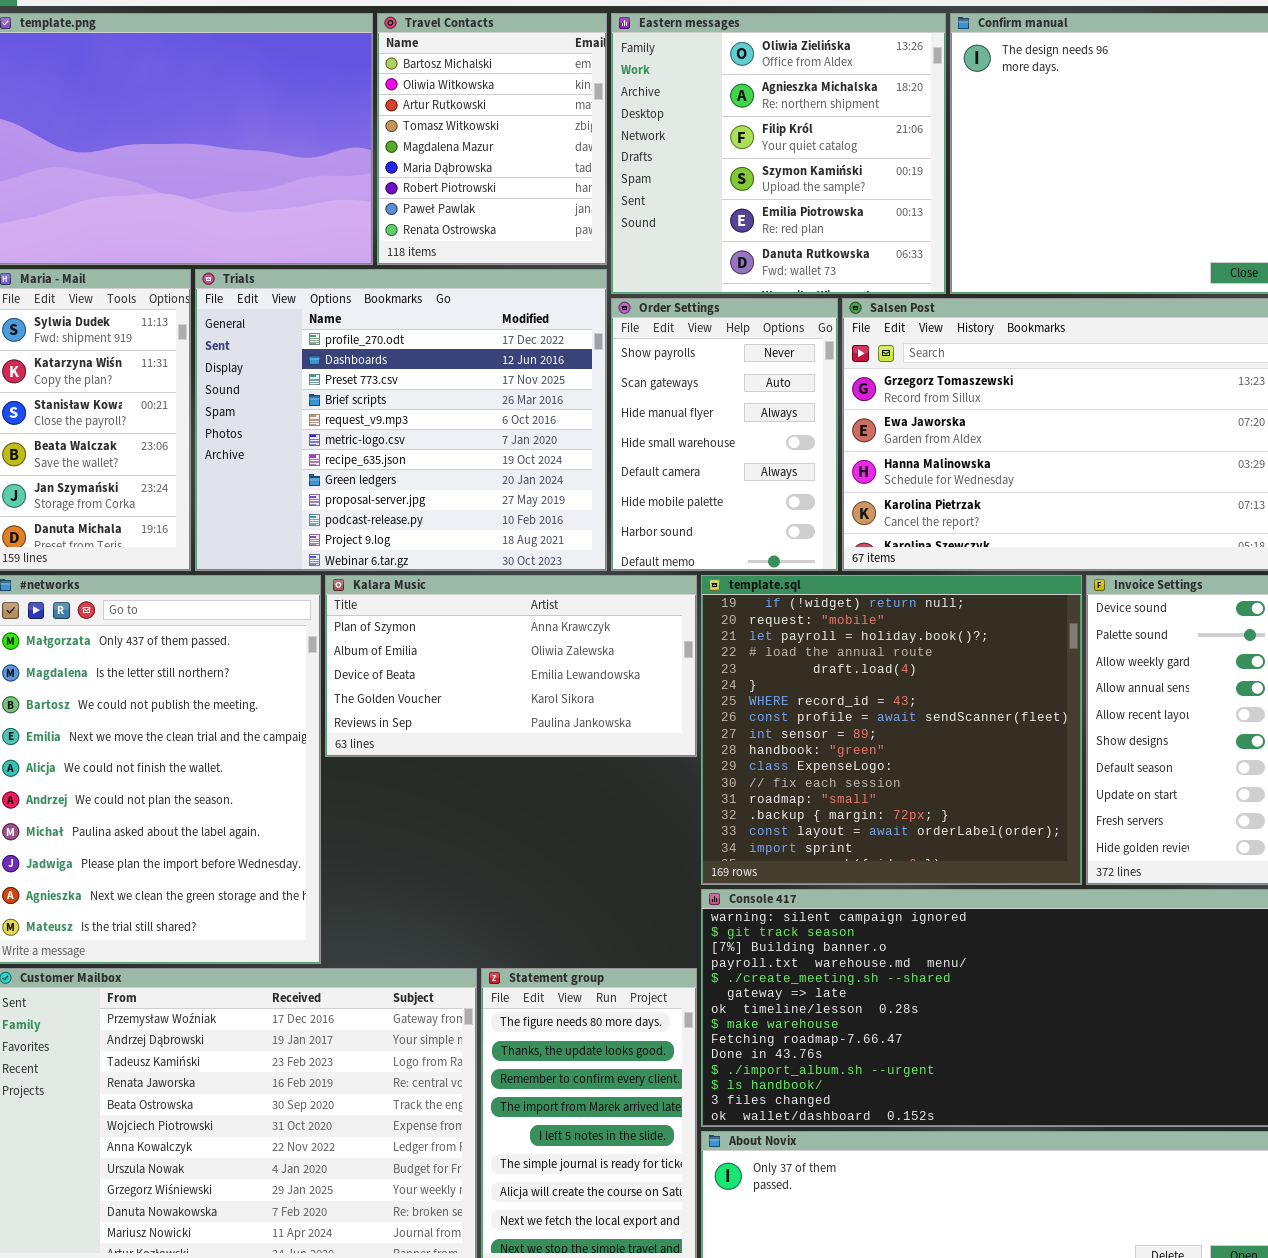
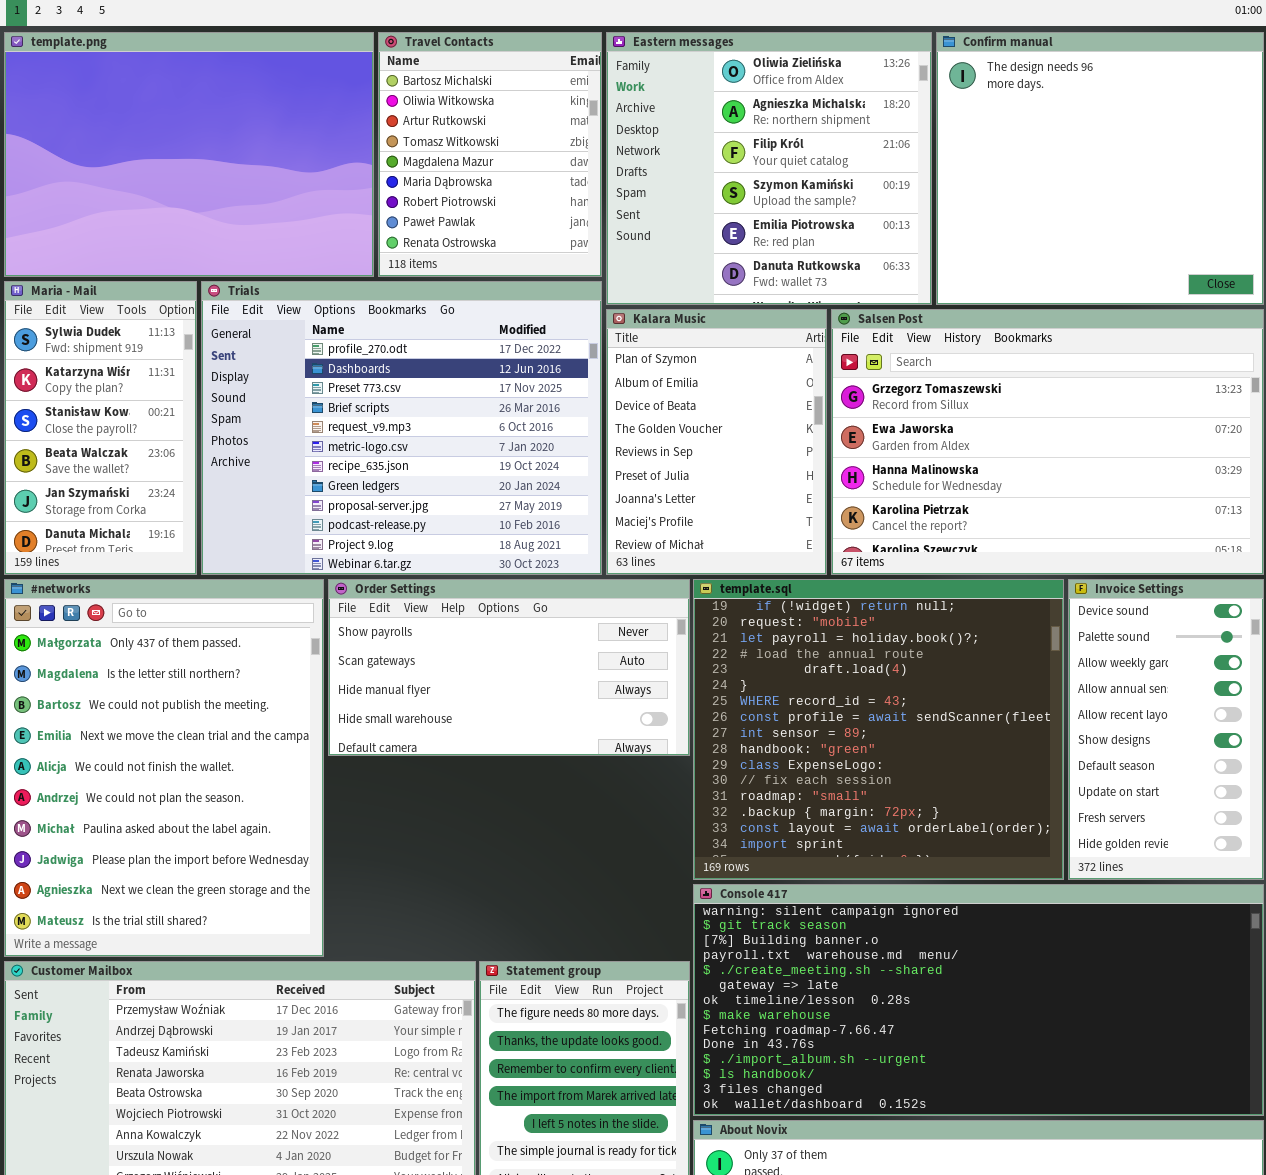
Order Settings: [611,298,838,571] -> [328,579,690,756], moved, resized
Kalara Music: [325,575,697,757] -> [606,309,827,575], moved, resized

